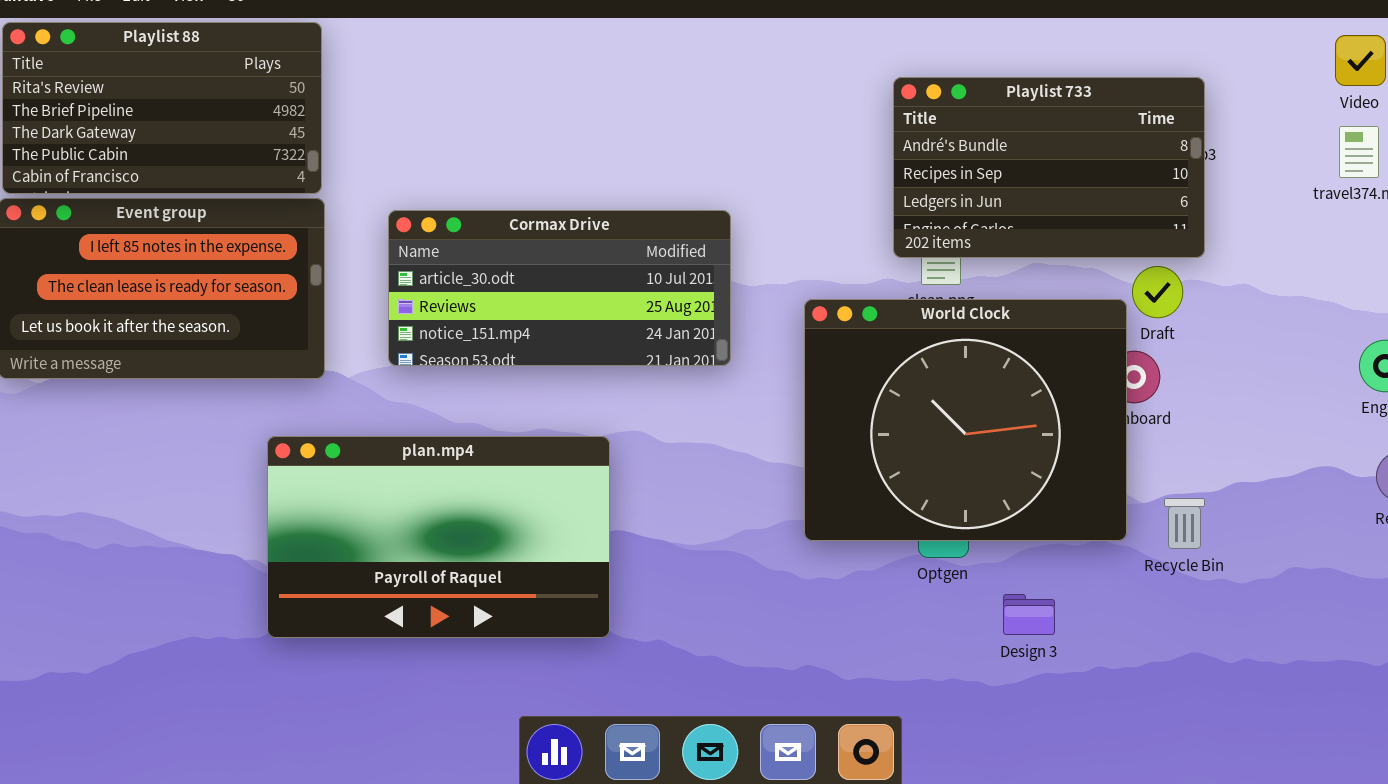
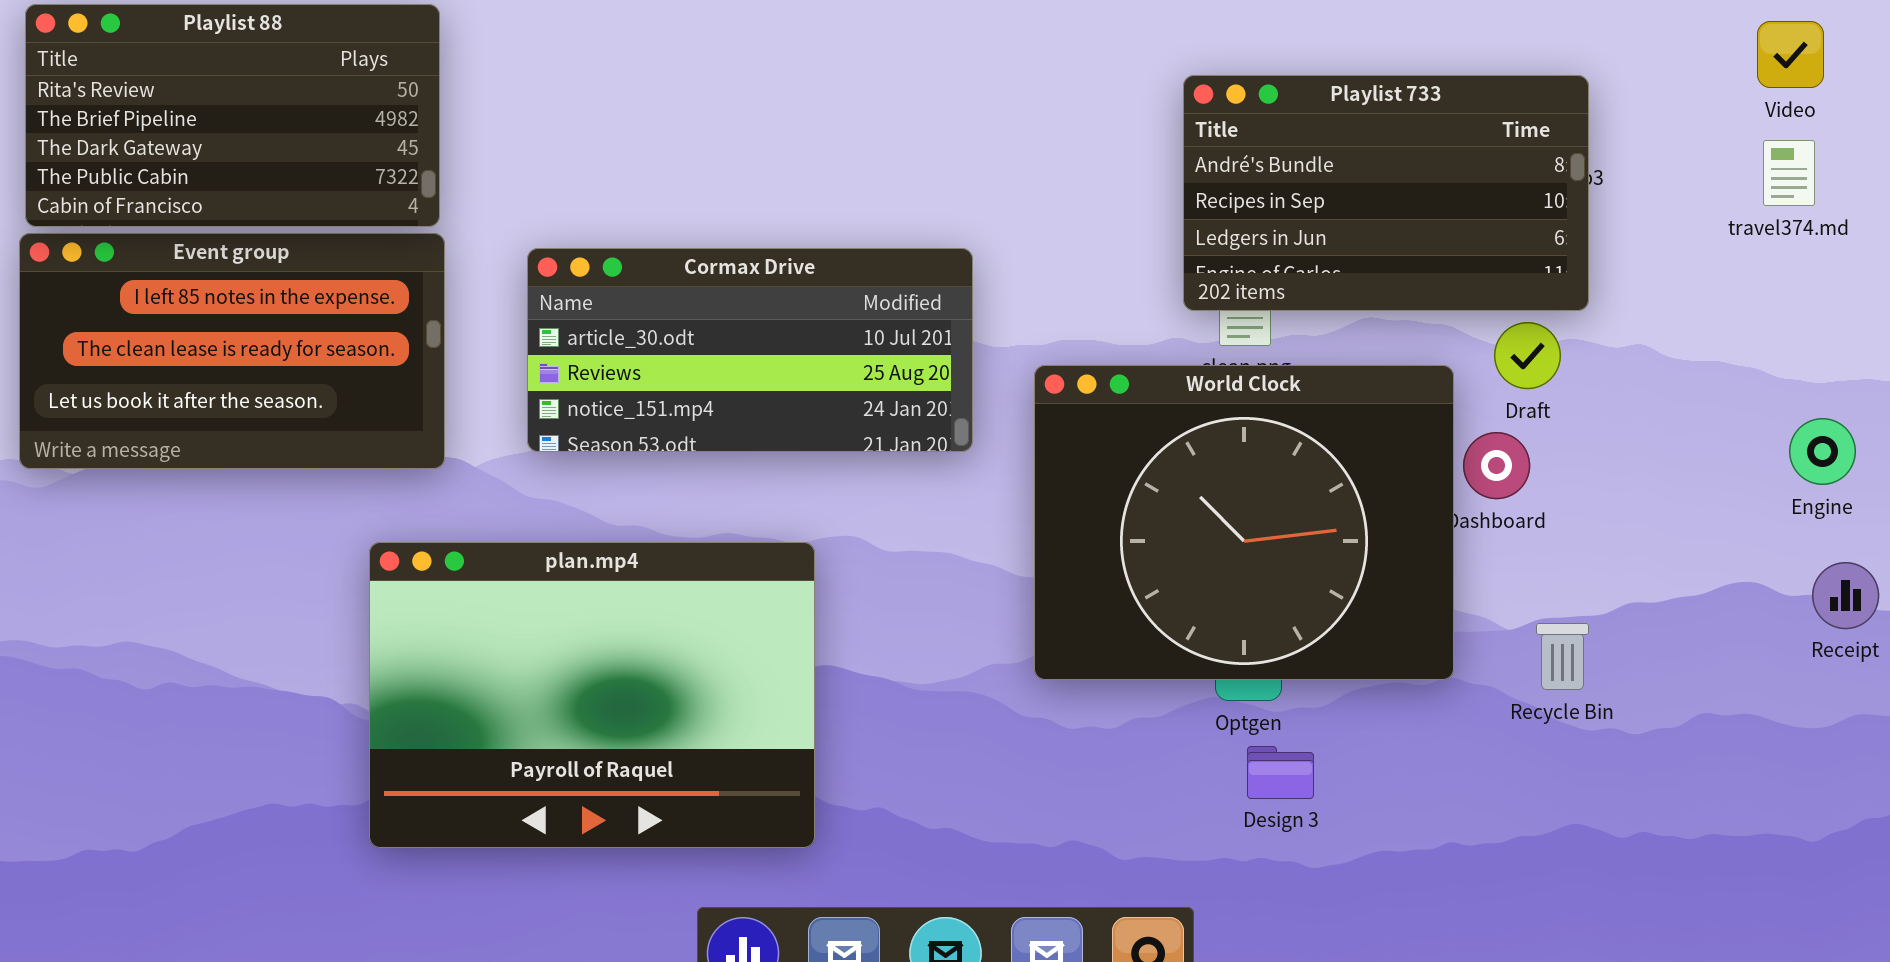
World Clock: [804,299,1127,541] -> [1034,365,1454,680], moved
plan.mp4: [267,436,610,638] -> [369,542,815,848], resized
Design 3: [1003,594,1055,635] -> [1247,746,1314,799], moved

